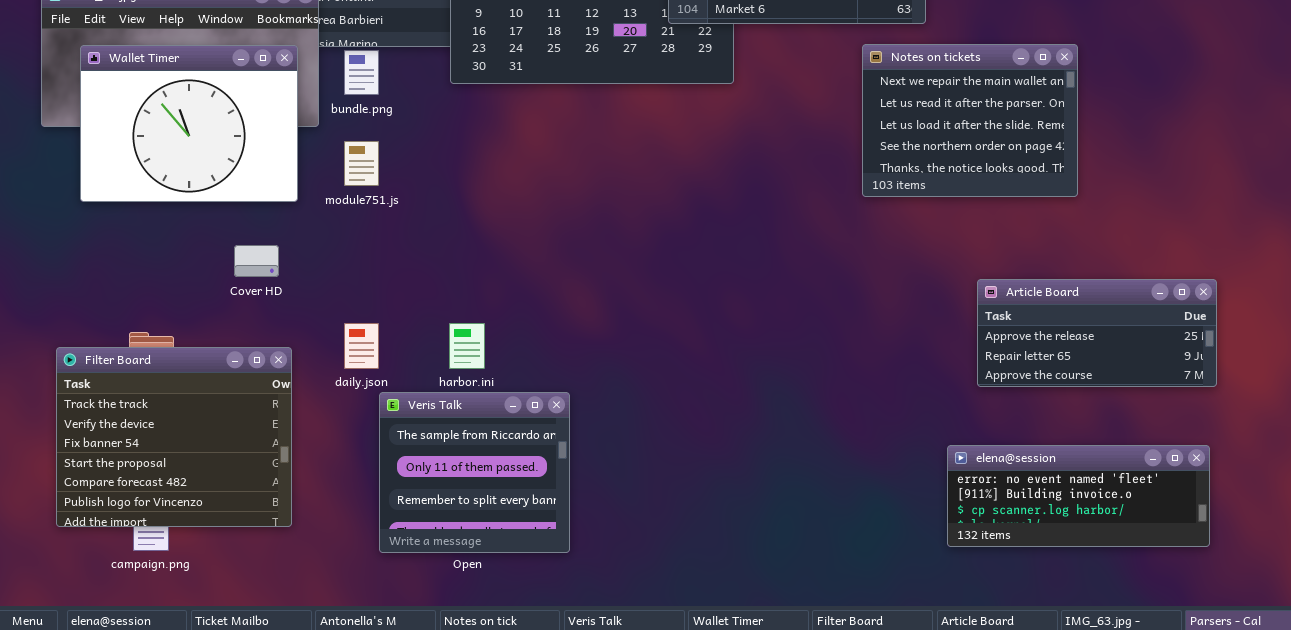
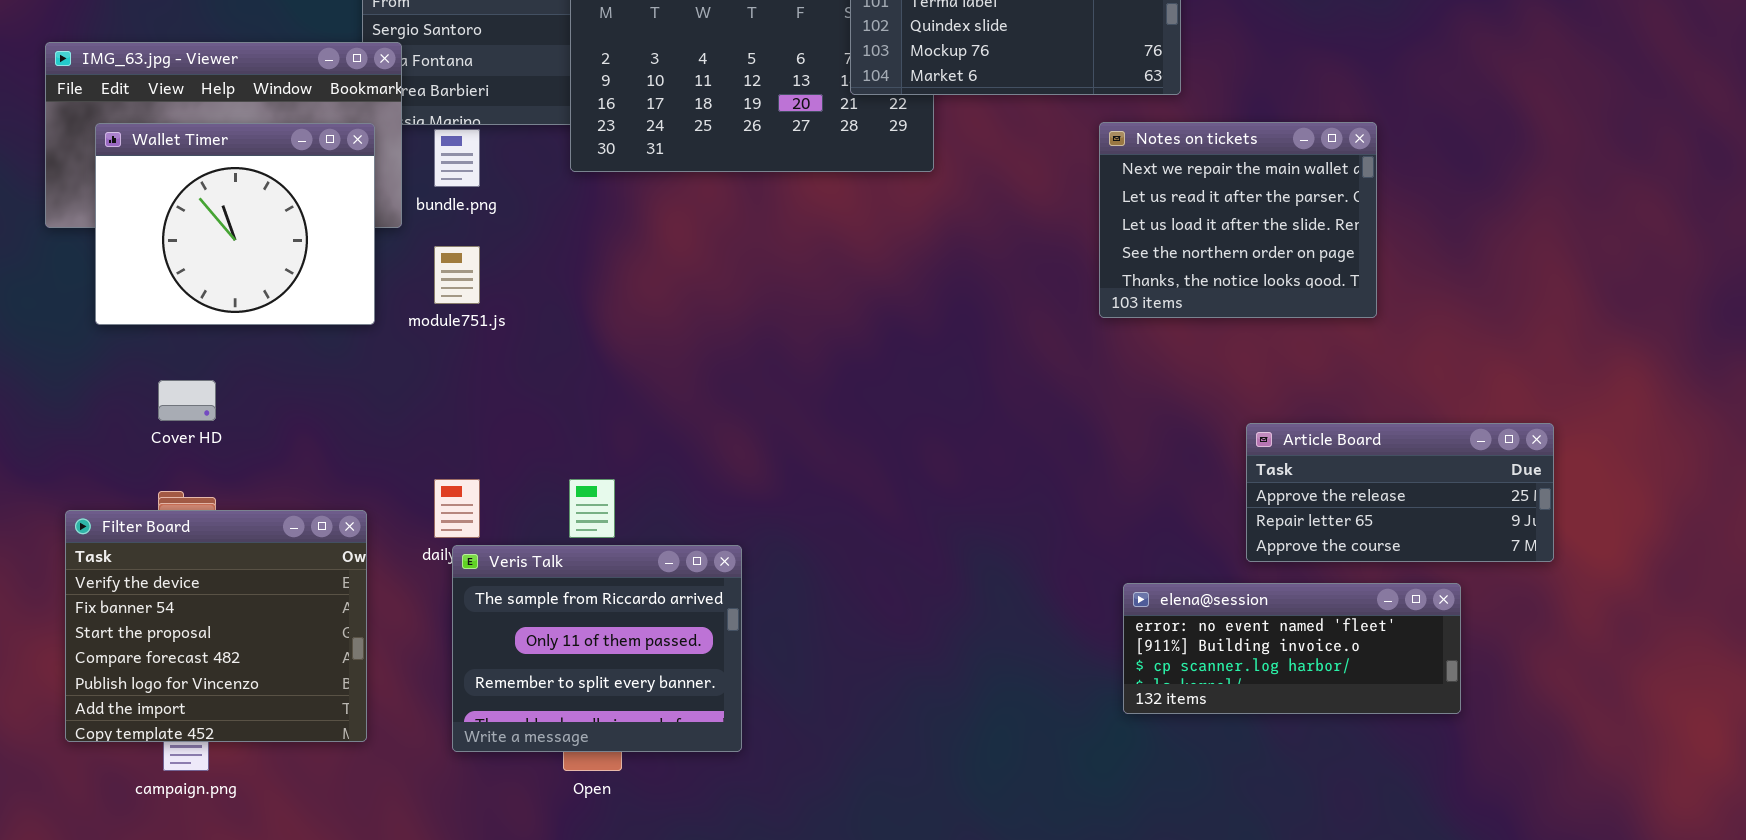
Cover HD: [234,245,279,277] -> [158,380,216,421], moved
Filter Board: [56,347,292,527] -> [65,510,367,742], scrolled down 1 row
Veris Talk: [379,392,570,553] -> [452,545,742,752], moved, resized
elena@session: [947,445,1210,547] -> [1123,583,1461,714], moved

